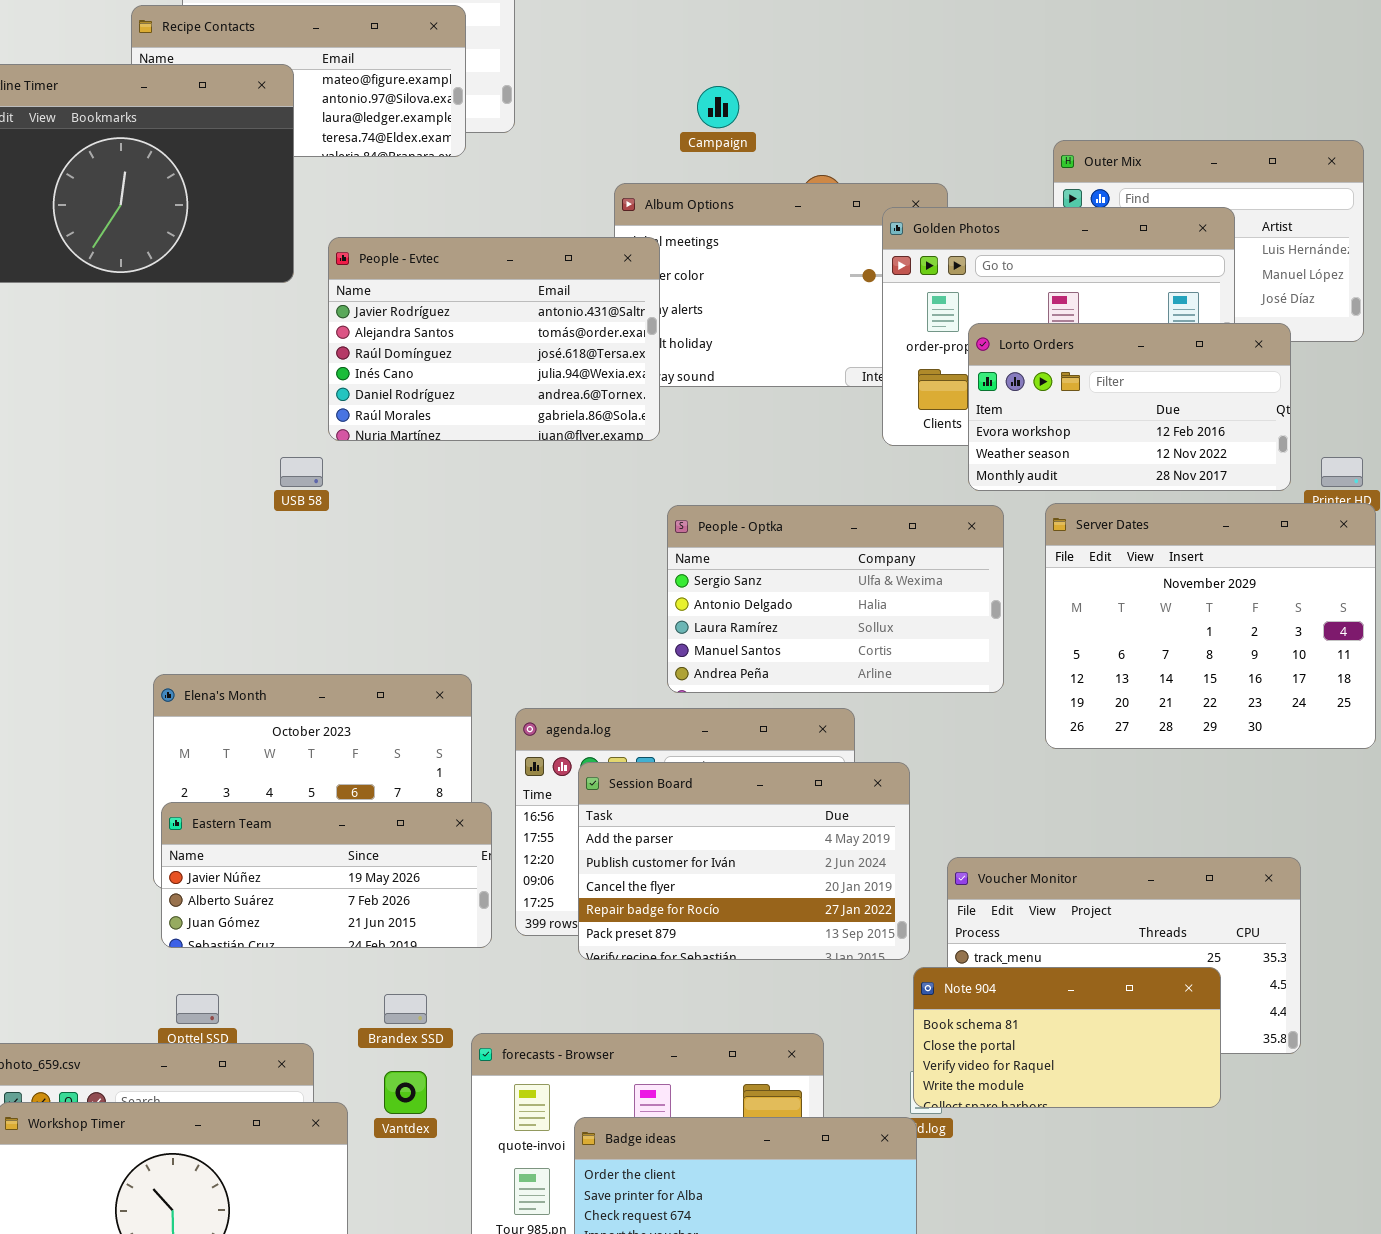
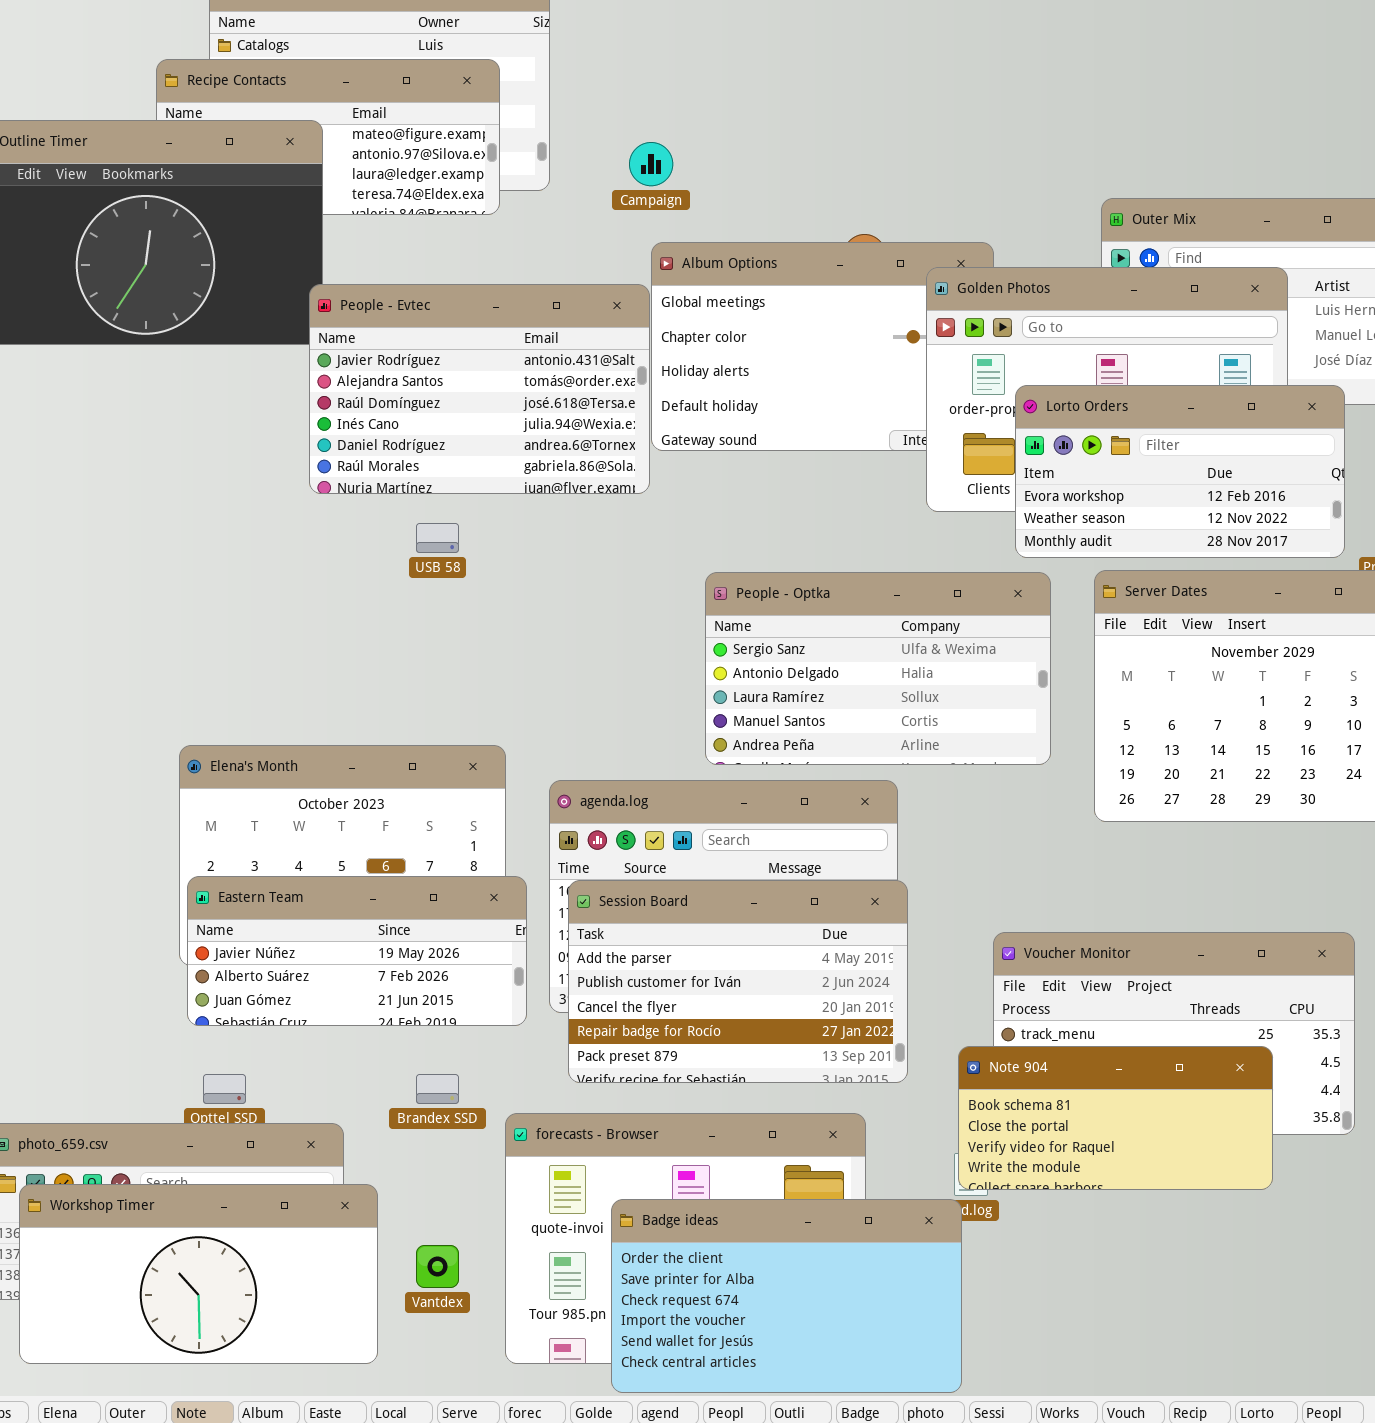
Campaign: [697,86,739,128] -> [629,142,673,186], moved
People - Evtec: [328,237,660,441] -> [309,284,650,494], moved
USB 58: [280,457,323,487] -> [416,523,459,553], moved
Session Board: [578,762,910,960] -> [568,880,908,1083], moved
Vantdex: [384,1071,427,1114] -> [416,1245,459,1288], moved

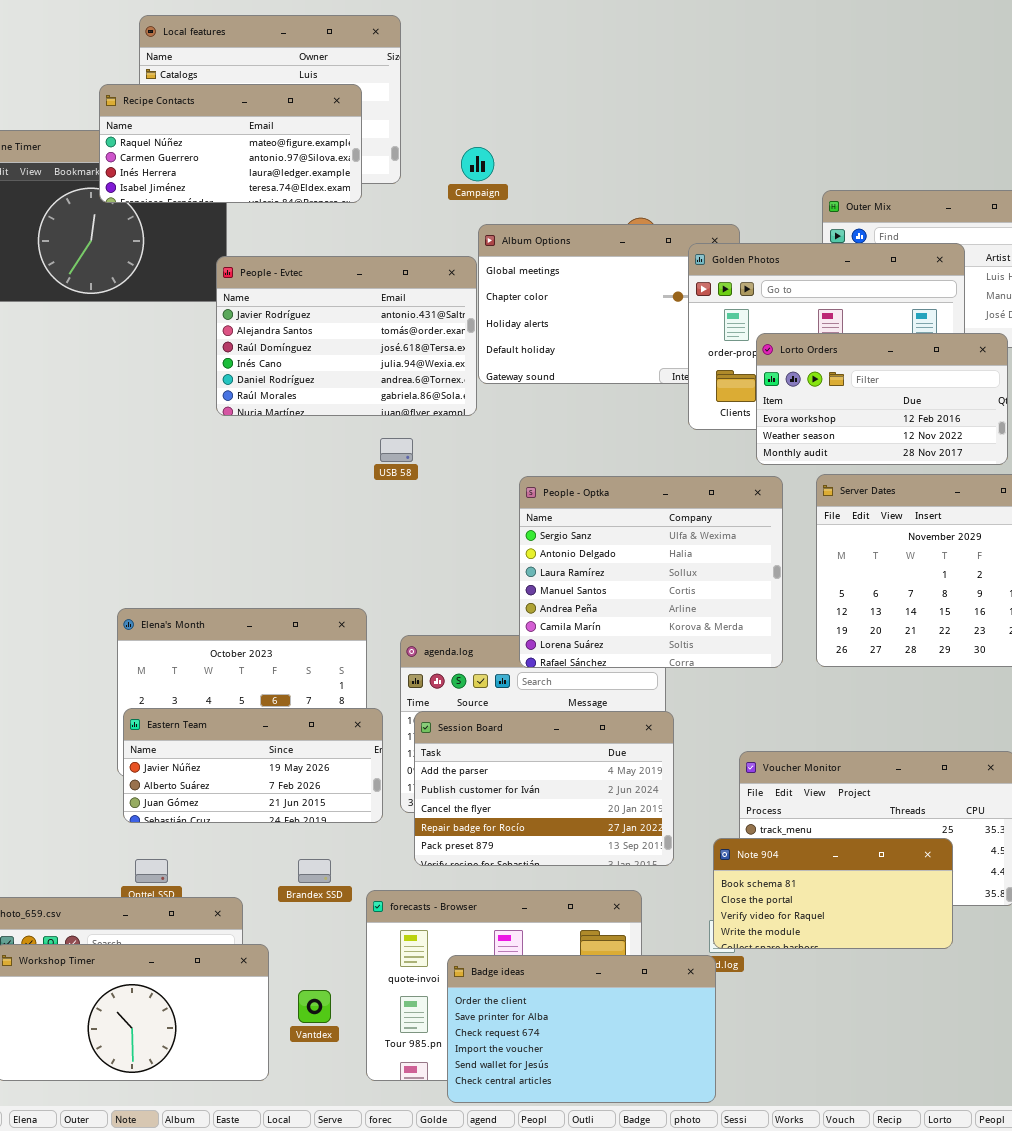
Recipe Contacts: [156,59,500,215] -> [99,84,362,203], raised
USB 58: [416,523,459,553] -> [380,438,413,462], moved
People - Optka: [705,572,1051,765] -> [519,476,783,668], resized

